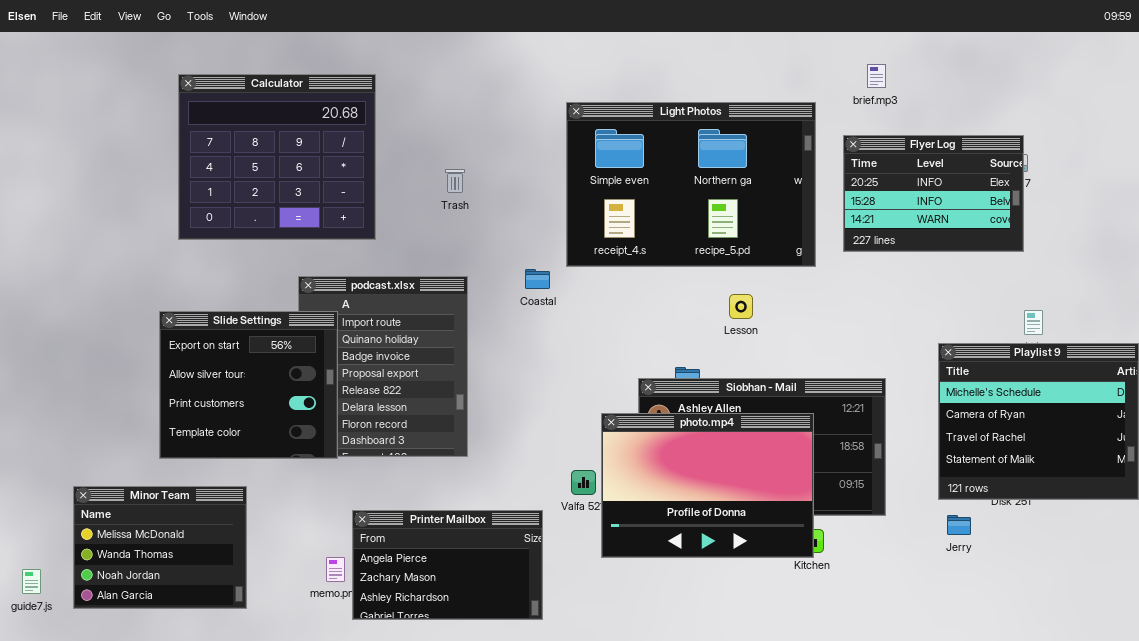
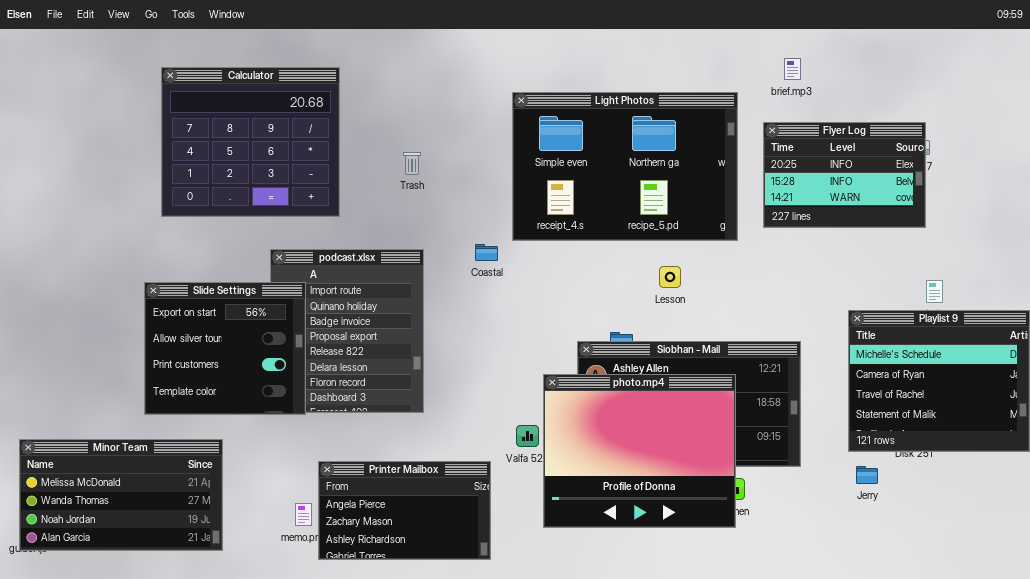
photo.mp4: [601,413,814,558] -> [543,374,736,528], resized
Minor Team: [73,486,247,609] -> [19,439,223,551], resized

